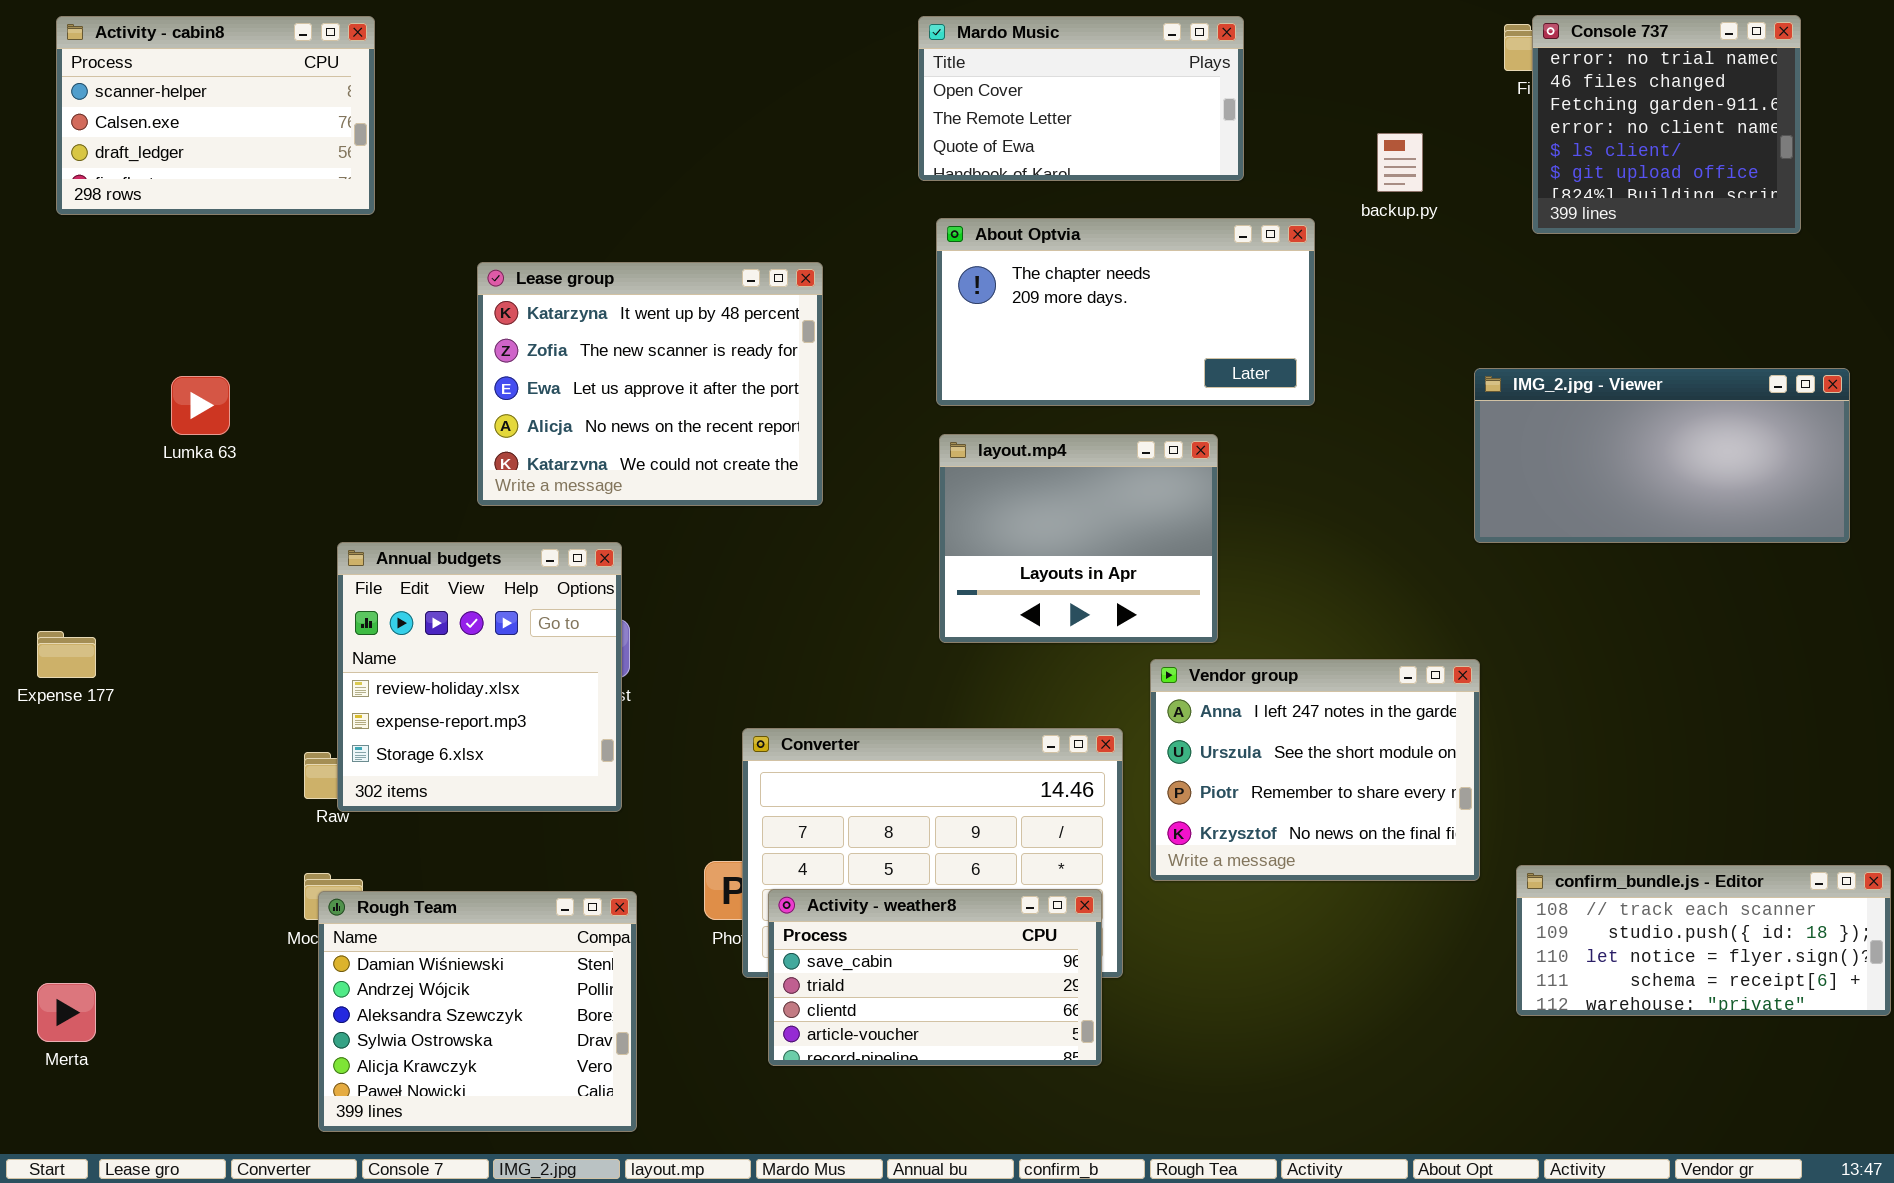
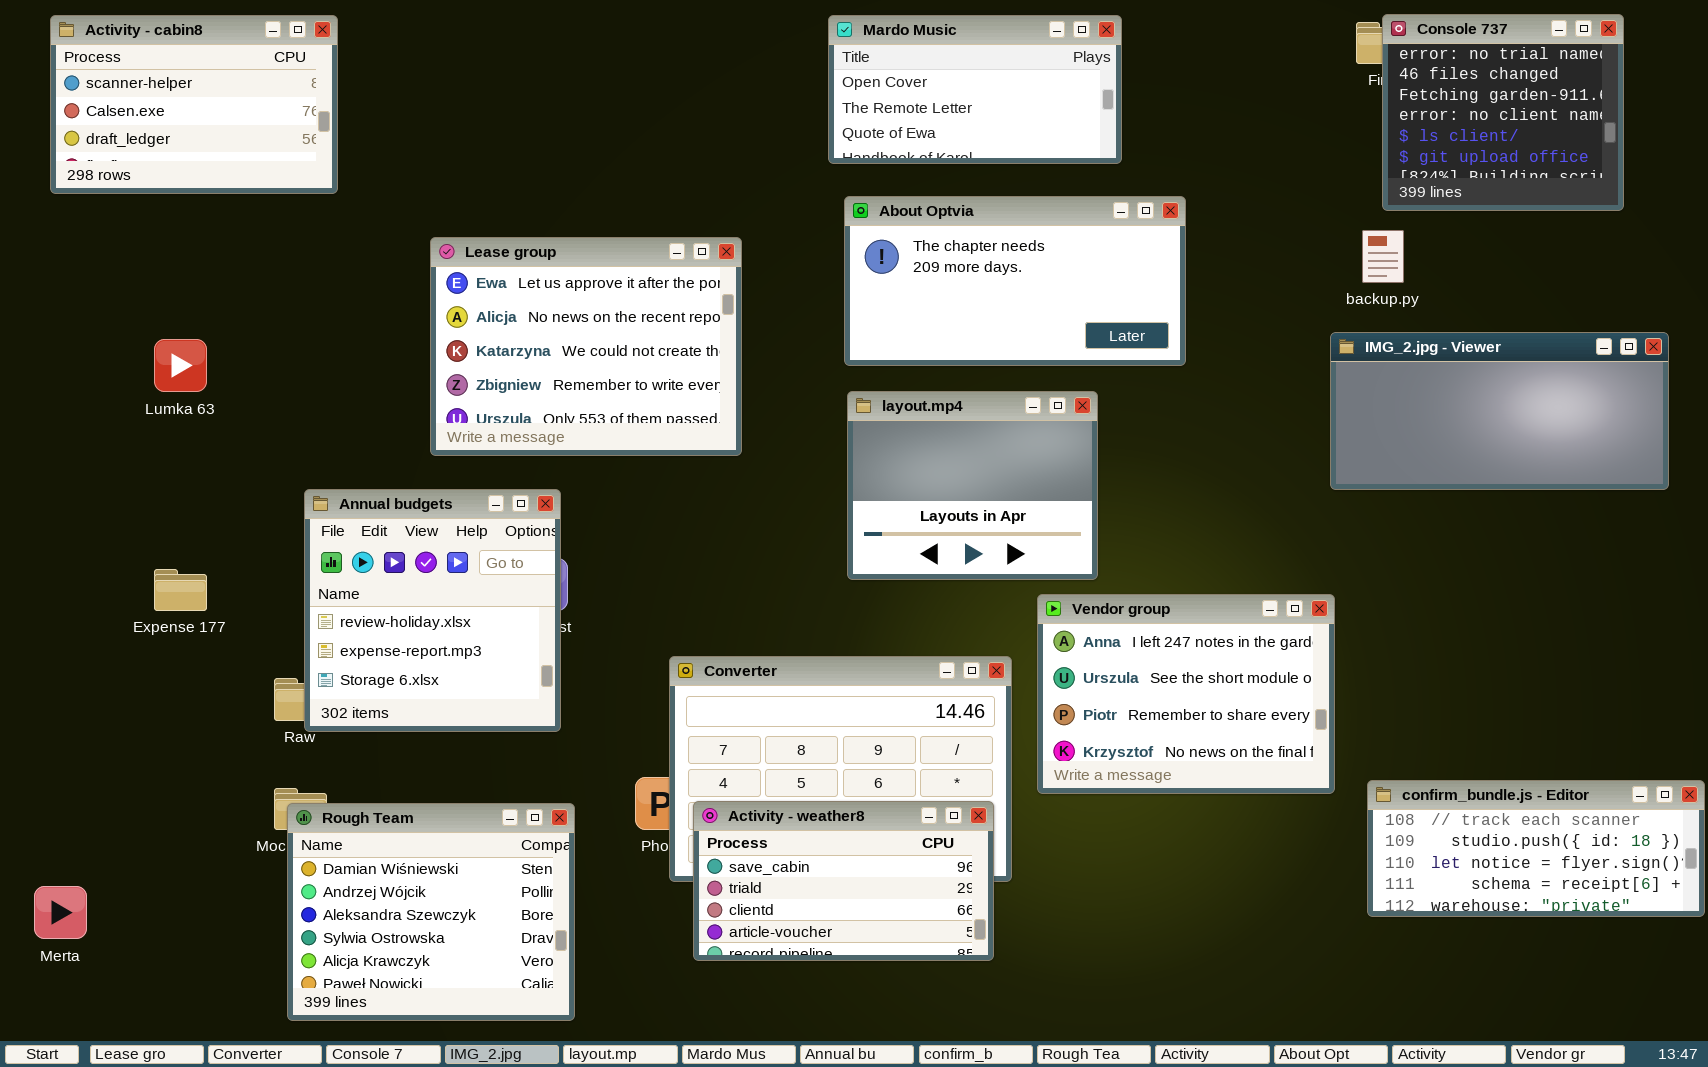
backup.py: [1377,133,1423,192] -> [1362,230,1404,283], moved
Lease group: [477,262,823,506] -> [430,237,742,456], scrolled down 2 rows
Expense 177: [37,631,96,678] -> [154,569,207,611], moved

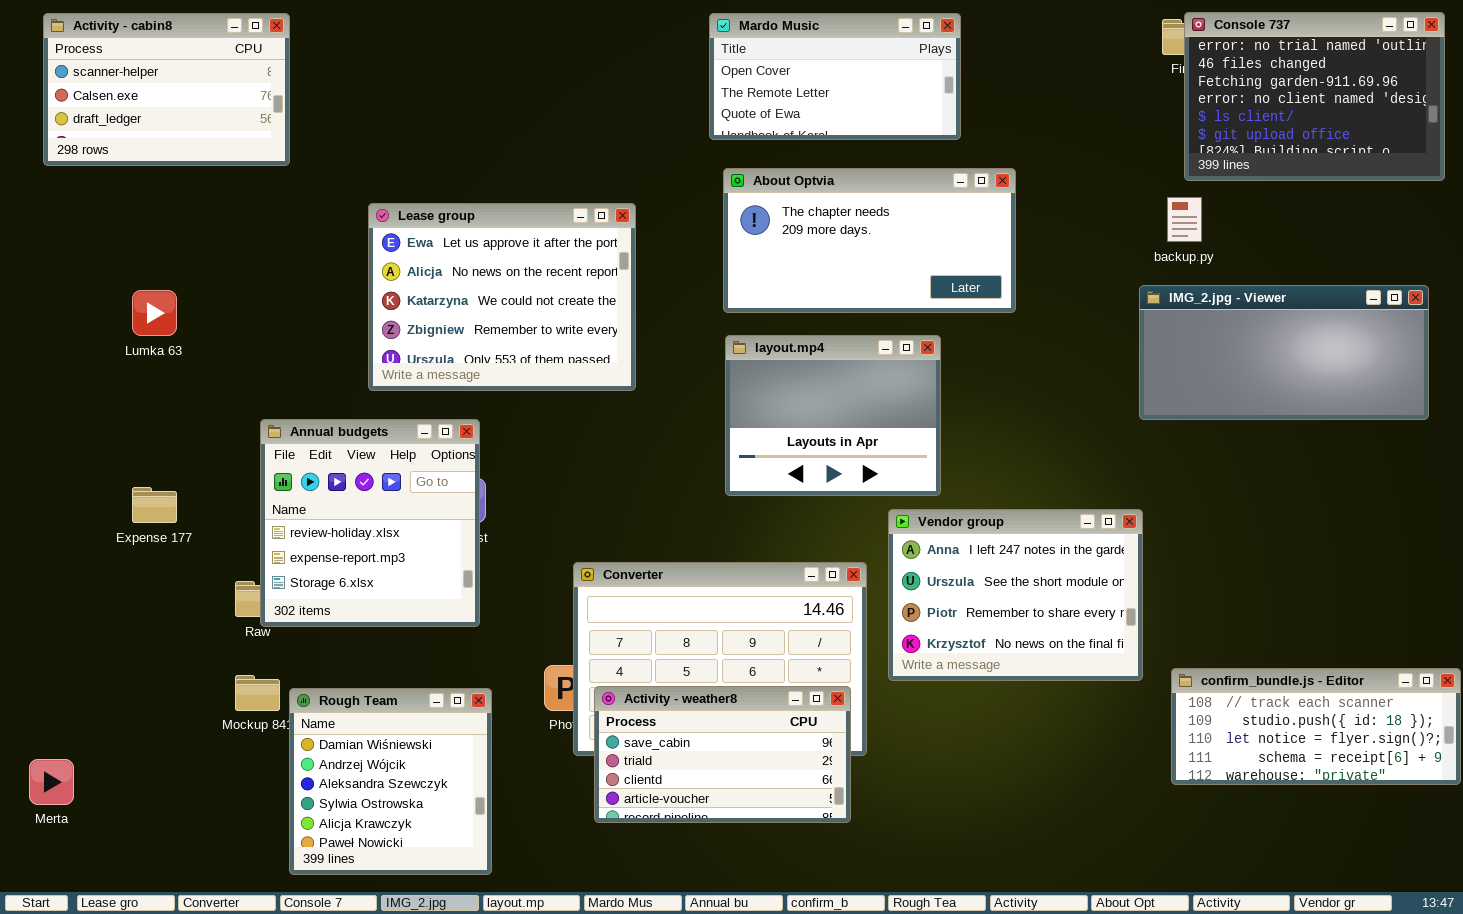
Console 737: [1382,14,1624,211] -> [1184,12,1445,181], resized
Rough Team: [287,803,575,1021] -> [289,688,492,875], resized

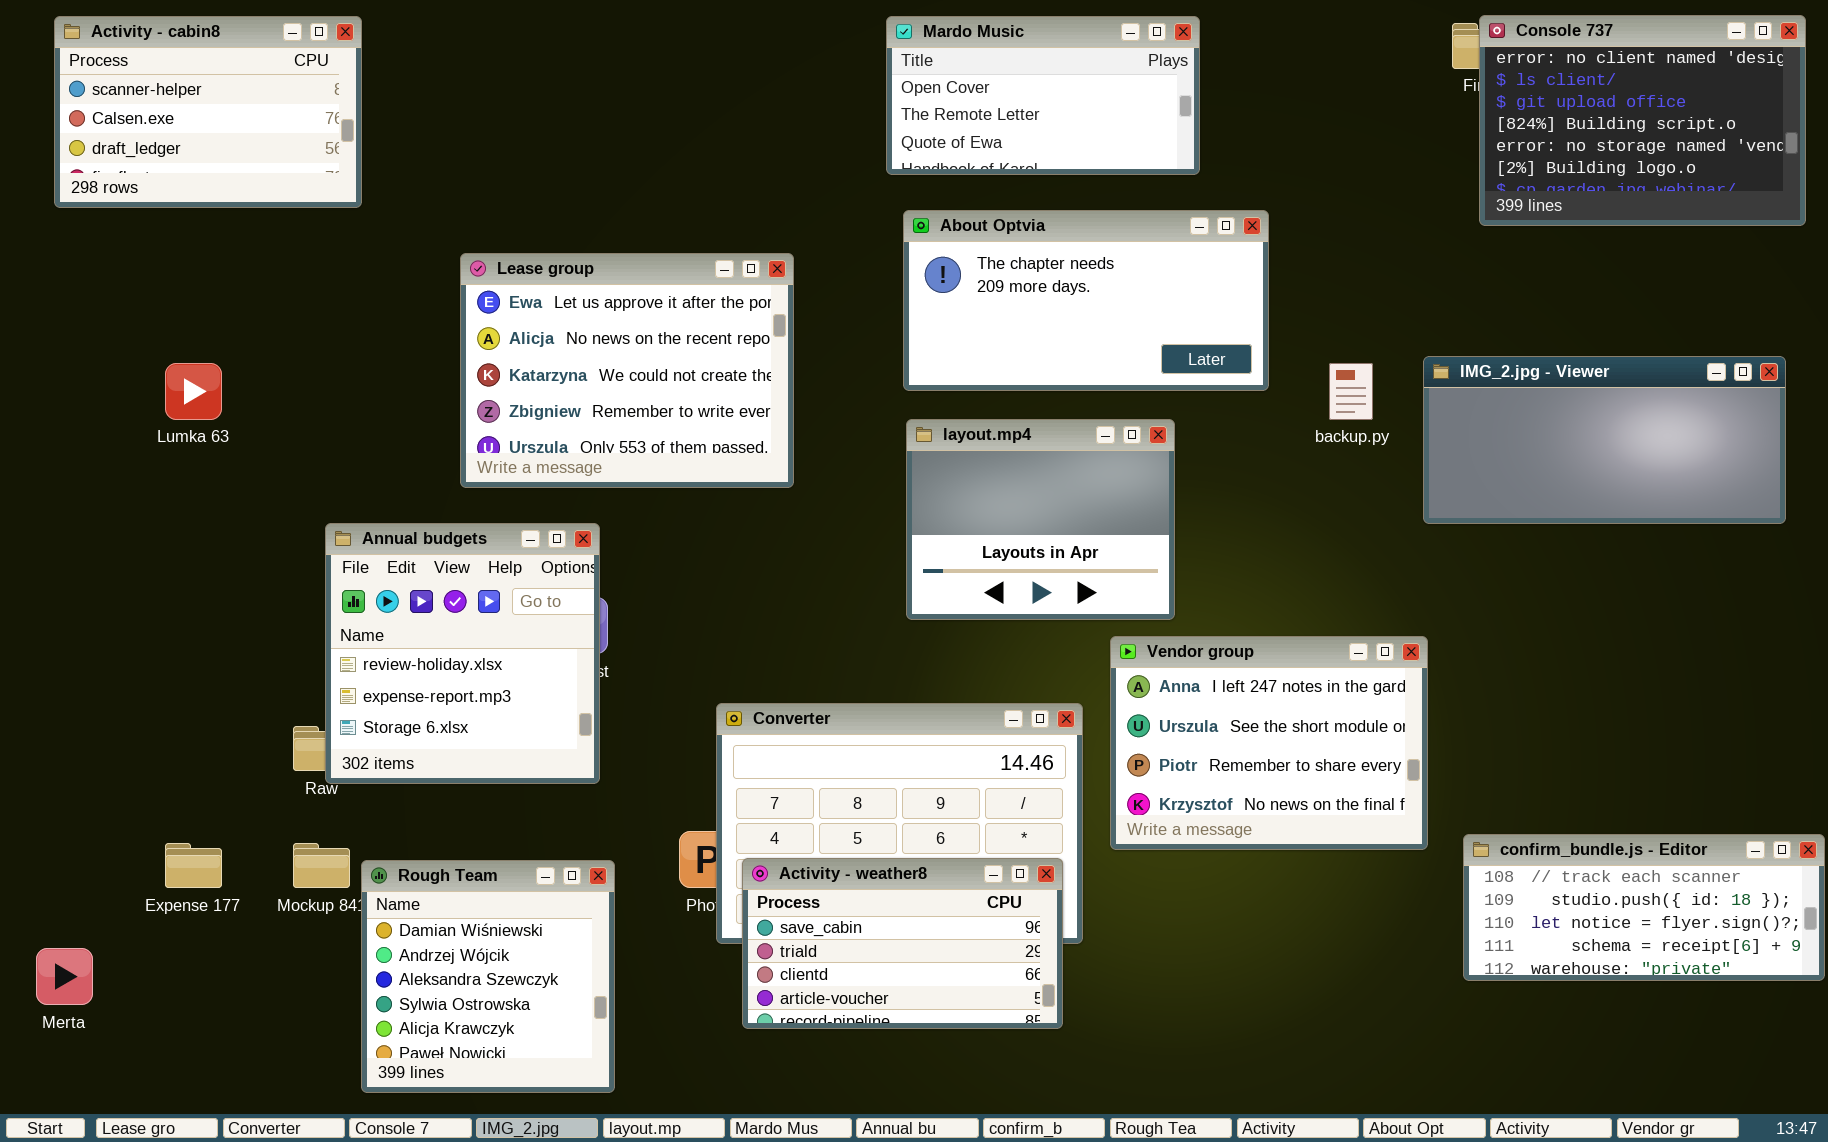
Console 737: [1184,12,1445,181] -> [1479,15,1806,226], scrolled down 3 rows
backup.py: [1167,197,1202,242] -> [1329,363,1373,420], moved
Expense 177: [132,487,177,523] -> [165,843,222,888], moved

